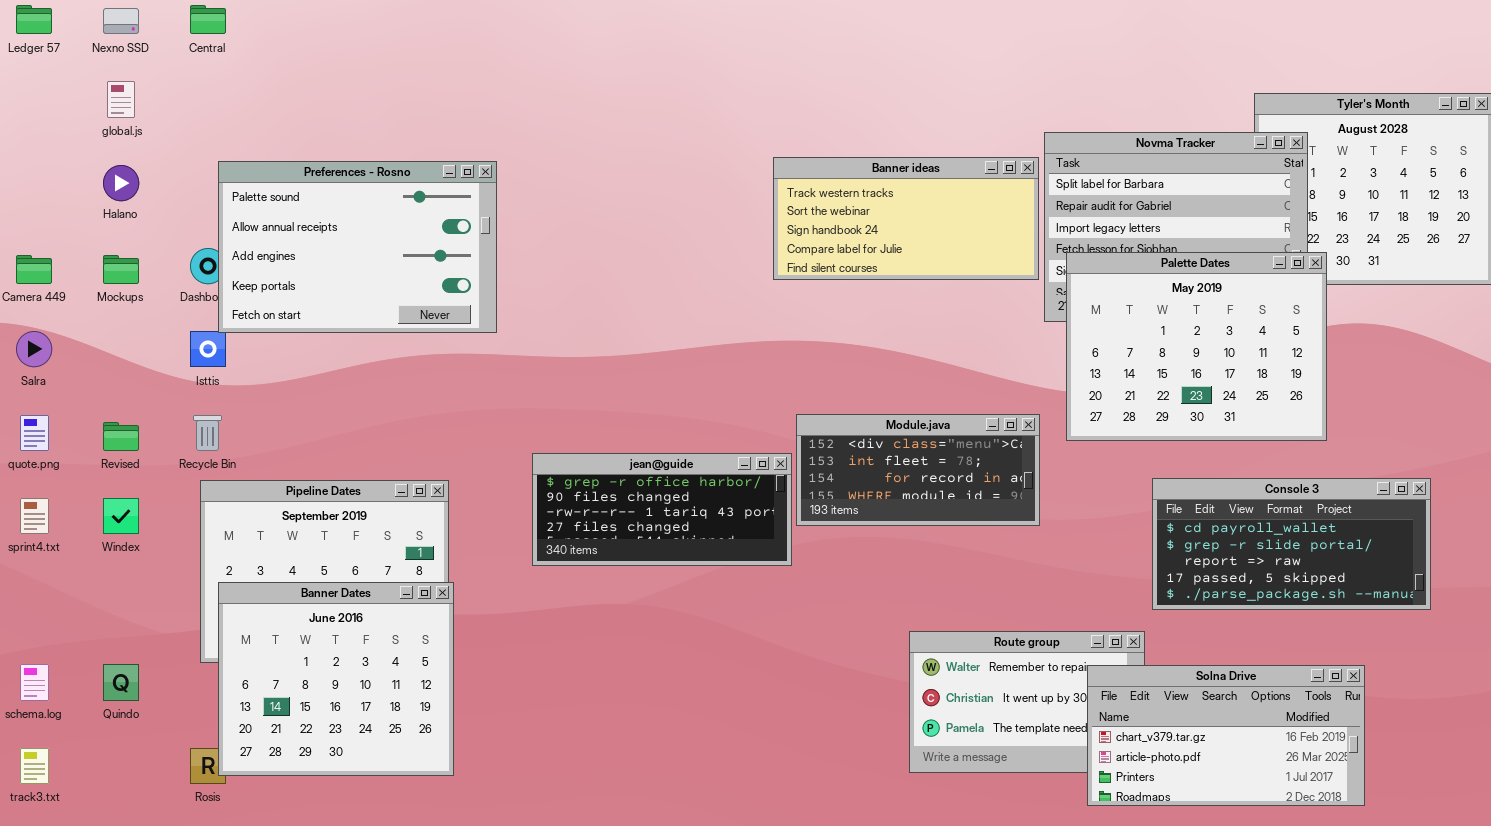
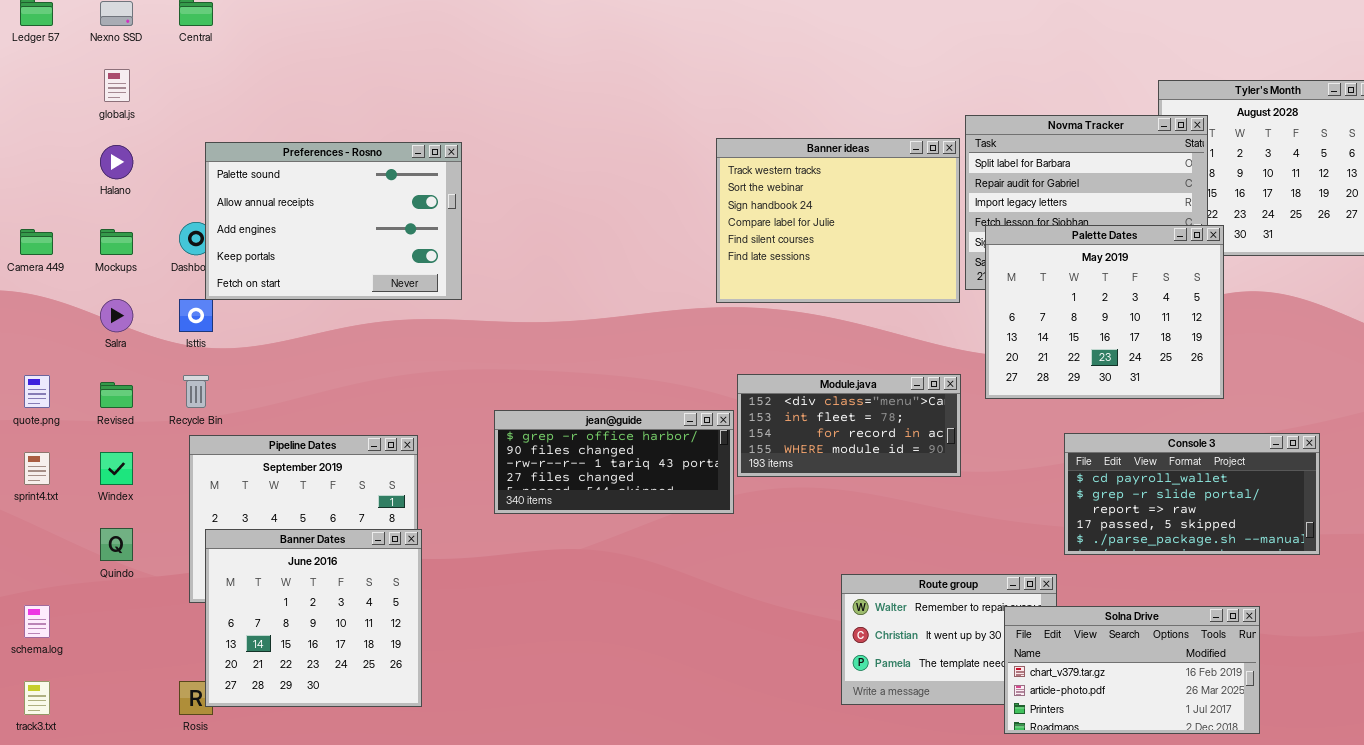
Banner ideas: [773,157,1039,280] -> [716,138,960,303], resized
Salra: [16,331,52,367] -> [100,299,133,332], moved
Quindo: [103,664,139,701] -> [100,528,133,561], moved

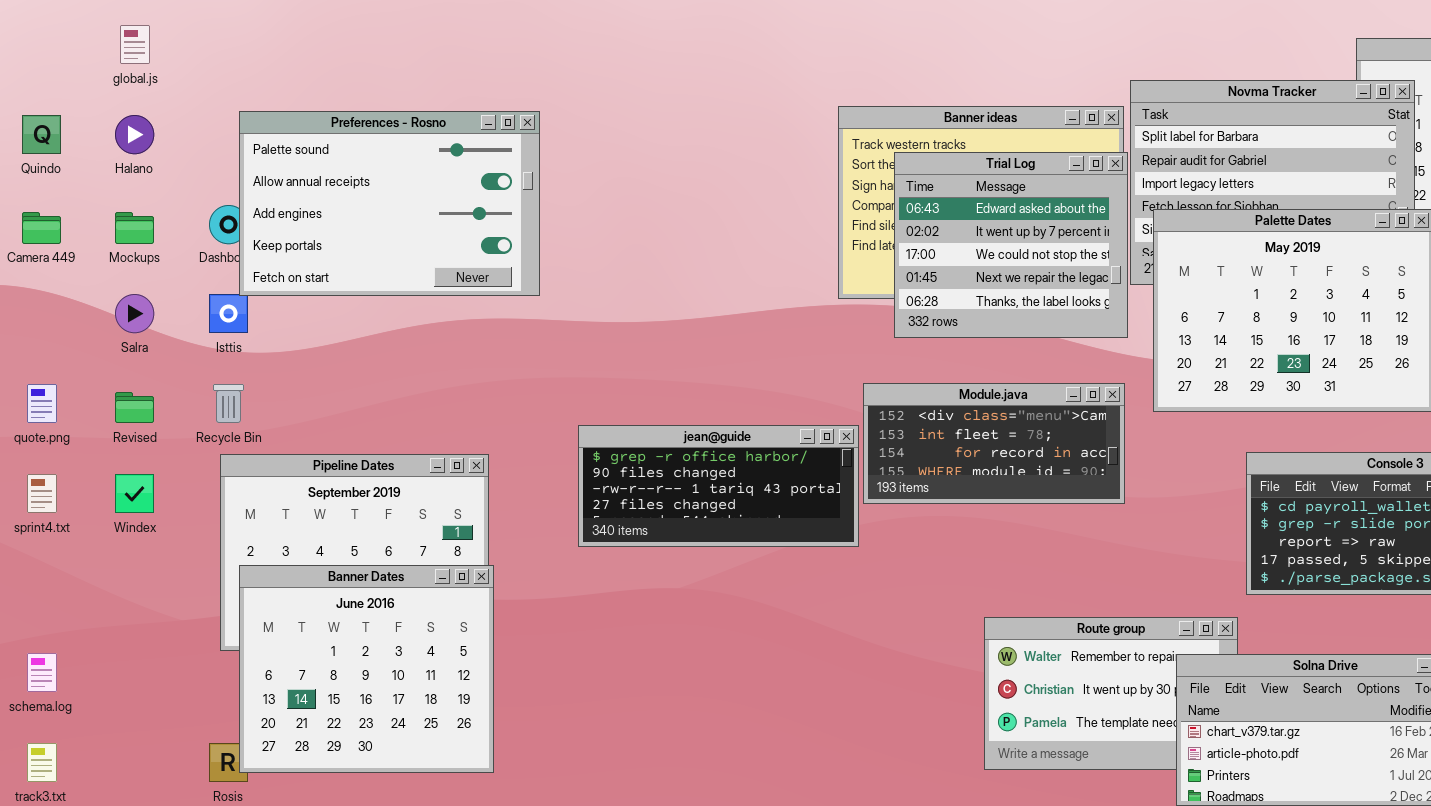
Trial Log: none -> [894,152,1128,338], opened
Quindo: [100,528,133,561] -> [22,115,61,154], moved

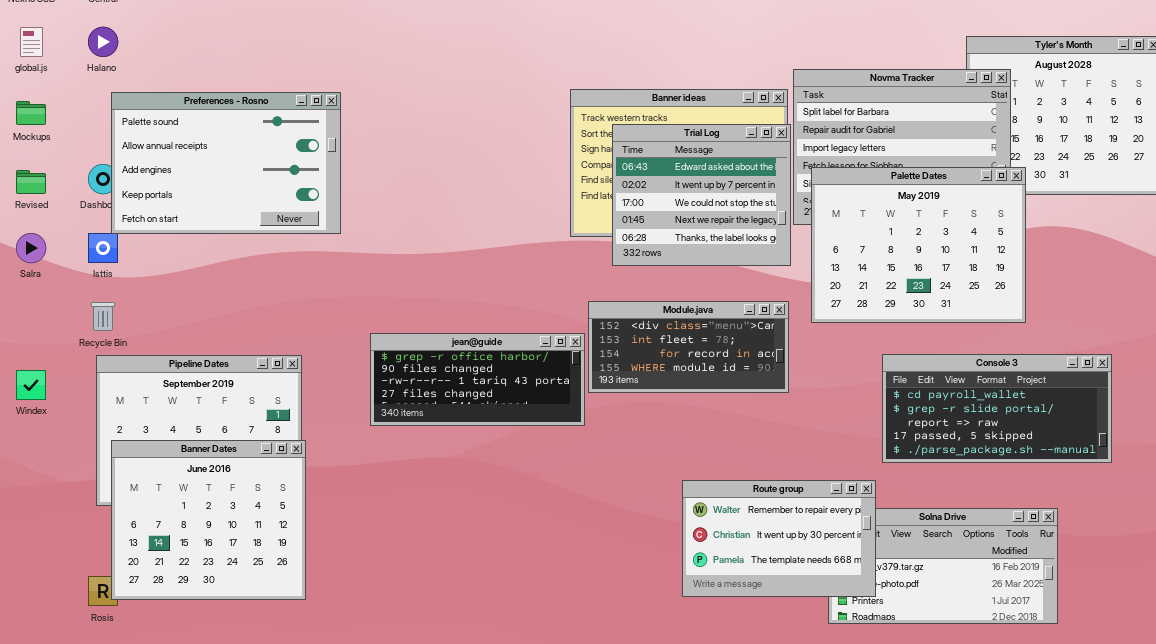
Halano: [115,115,154,154] -> [88,27,118,57], moved
Mockups: [115,212,154,244] -> [16,101,46,125], moved
Revised: [115,392,154,423] -> [16,170,46,194], moved
Route group: [984,617,1238,770] -> [682,480,876,597], raised

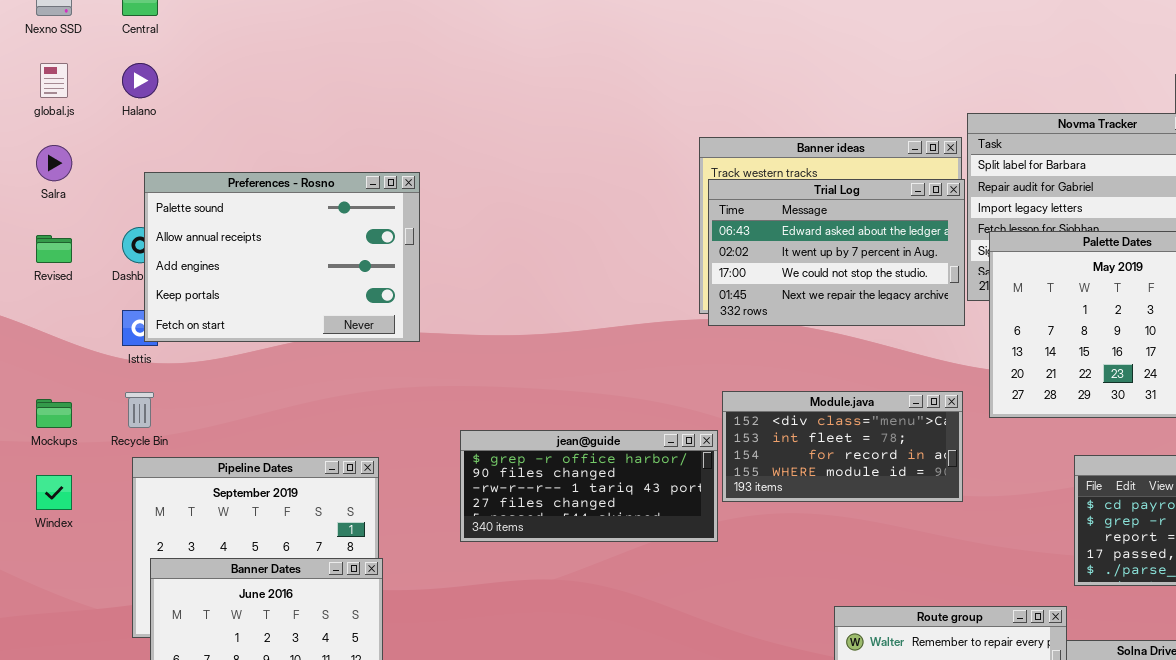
Preferences - Rosno: [111,92,341,234] -> [144,172,420,342], moved
Mockups: [16,101,46,125] -> [36,399,72,428], moved
Trial Log: [612,124,791,266] -> [708,179,965,326], resized
Salra: [16,233,46,263] -> [36,145,72,181], moved

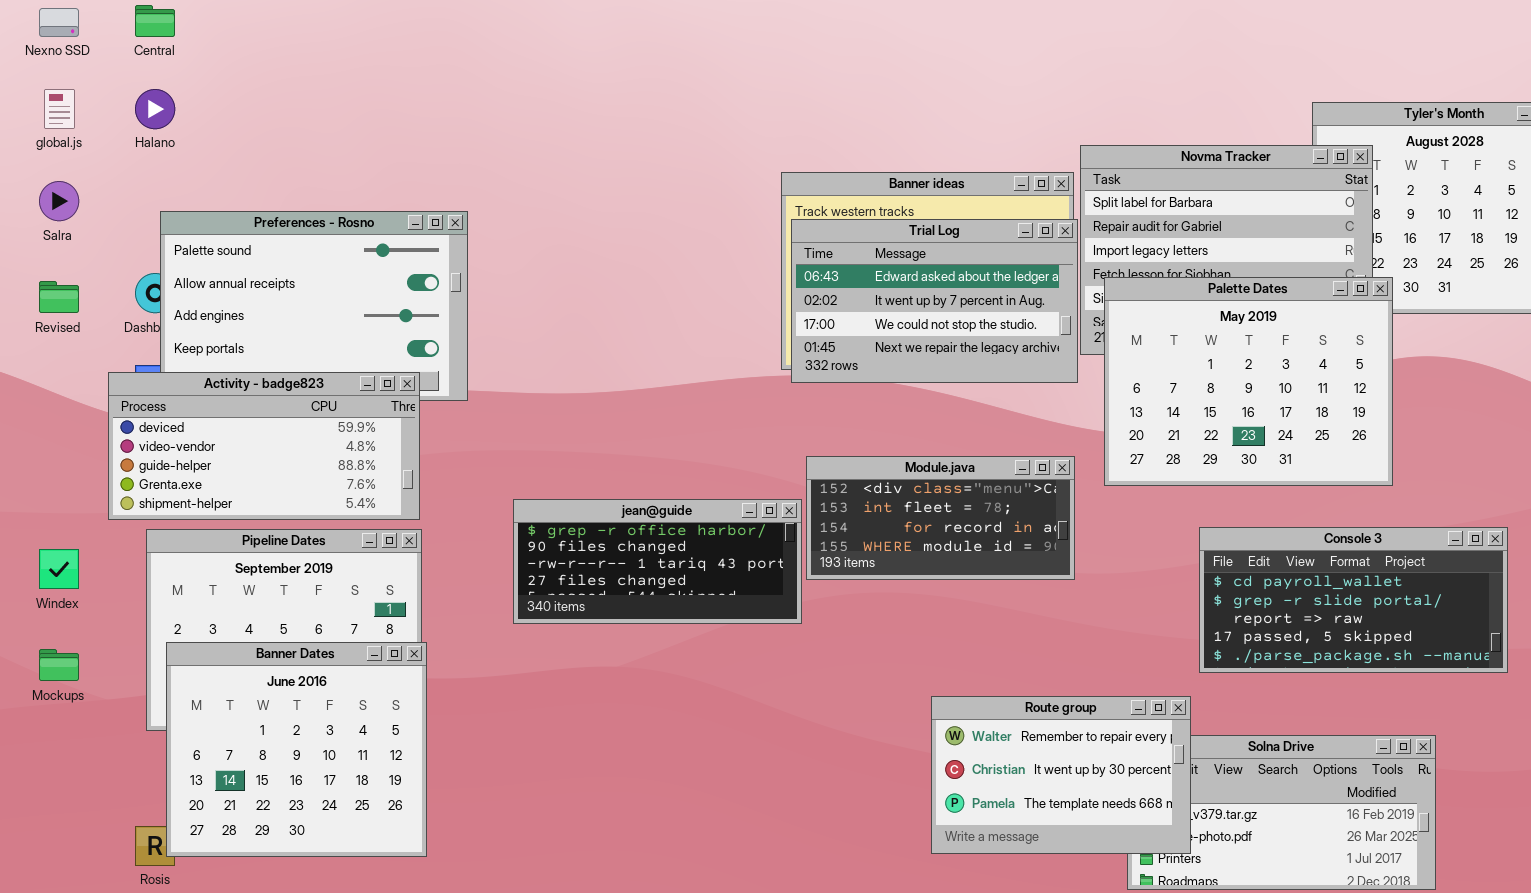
Activity - badge823: none -> [108,372,420,520], opened
Mockups: [36,399,72,428] -> [39,649,79,681], moved

